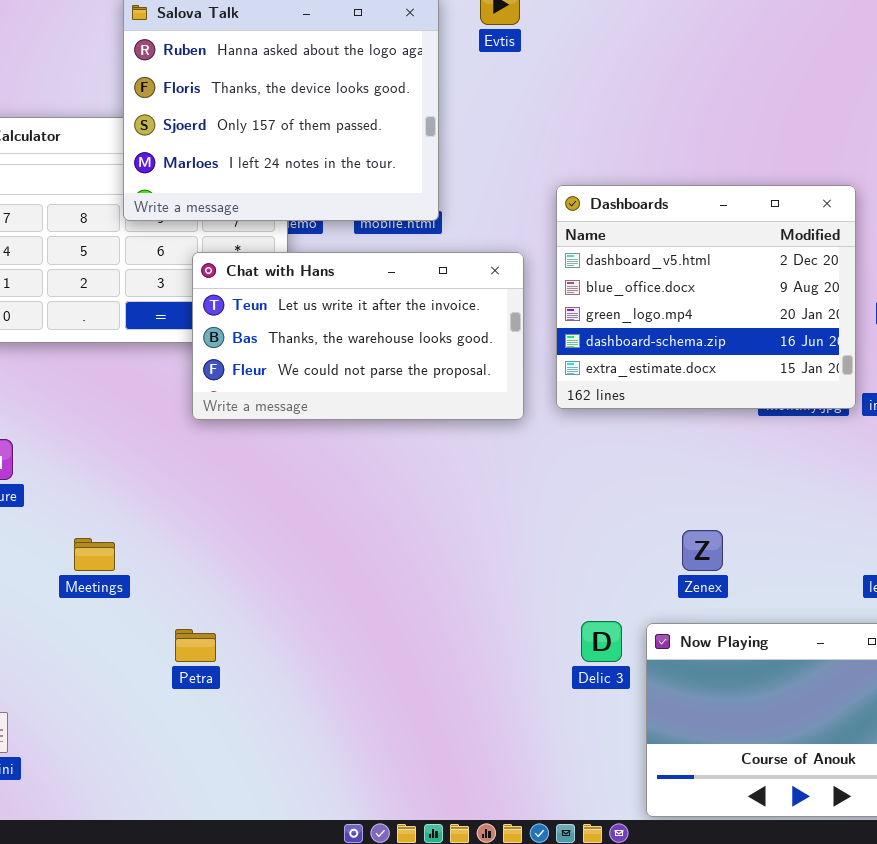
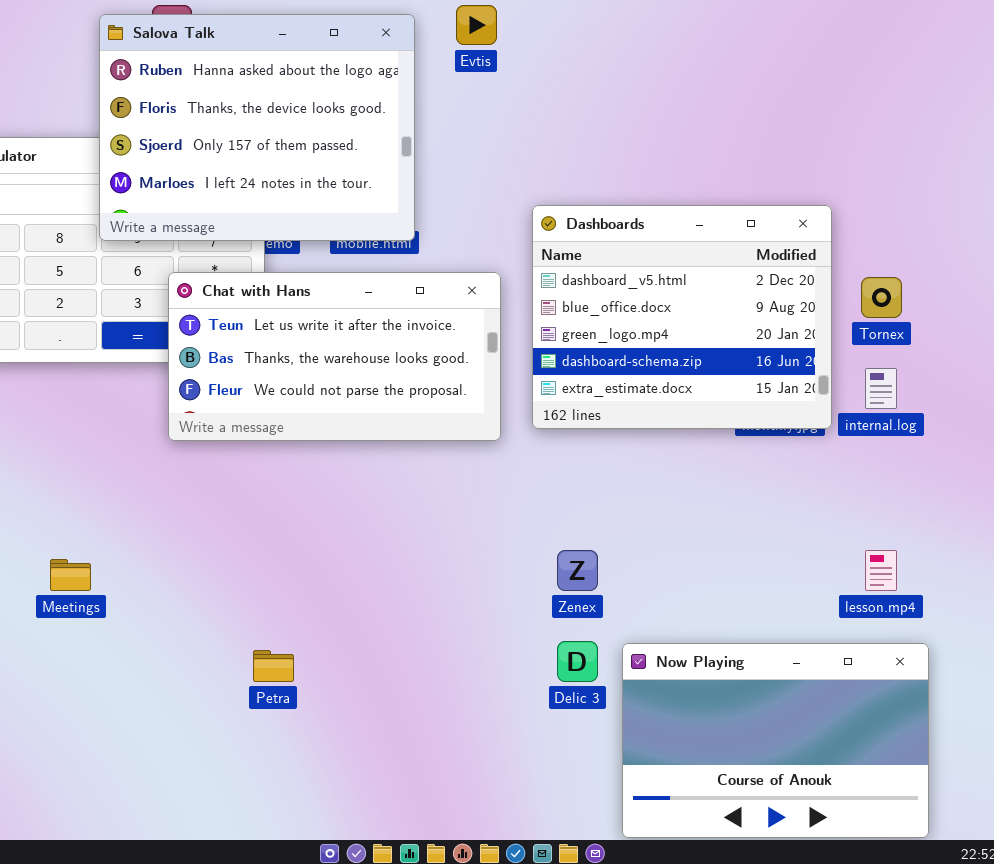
Zenex: [682,530,723,571] -> [557,550,598,591], moved
Petra: [175,629,216,662] -> [253,650,294,682], moved

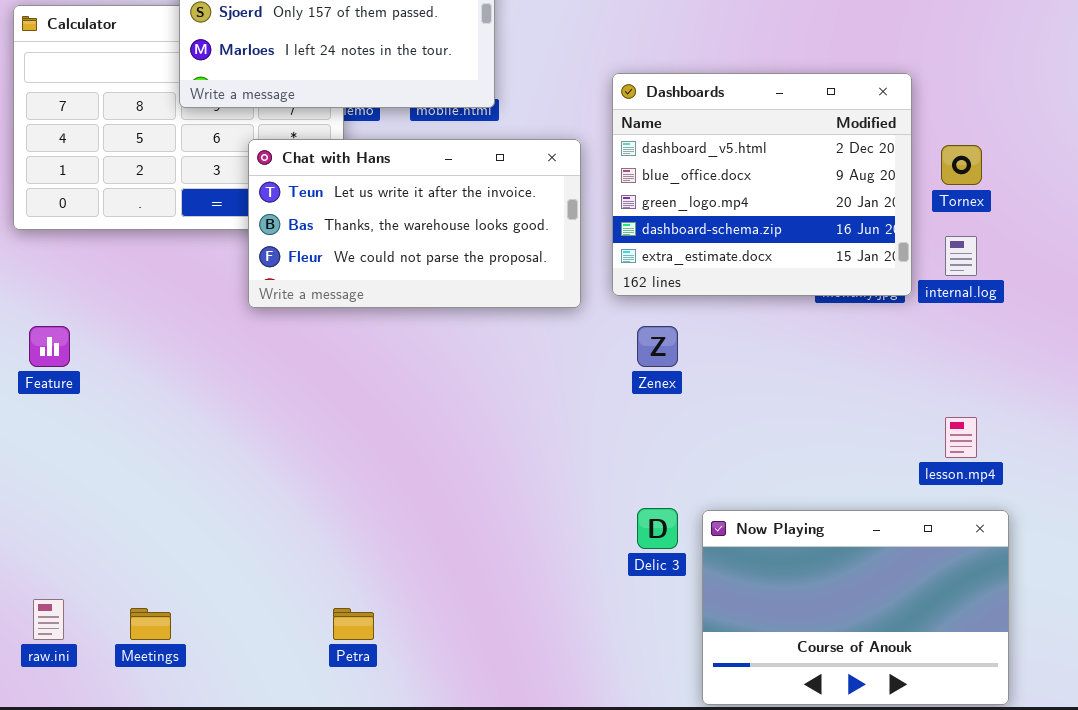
Zenex: [557,550,598,591] -> [637,326,678,367], moved
Meetings: [50,559,91,591] -> [130,608,171,640], moved
Petra: [253,650,294,682] -> [333,608,374,640], moved

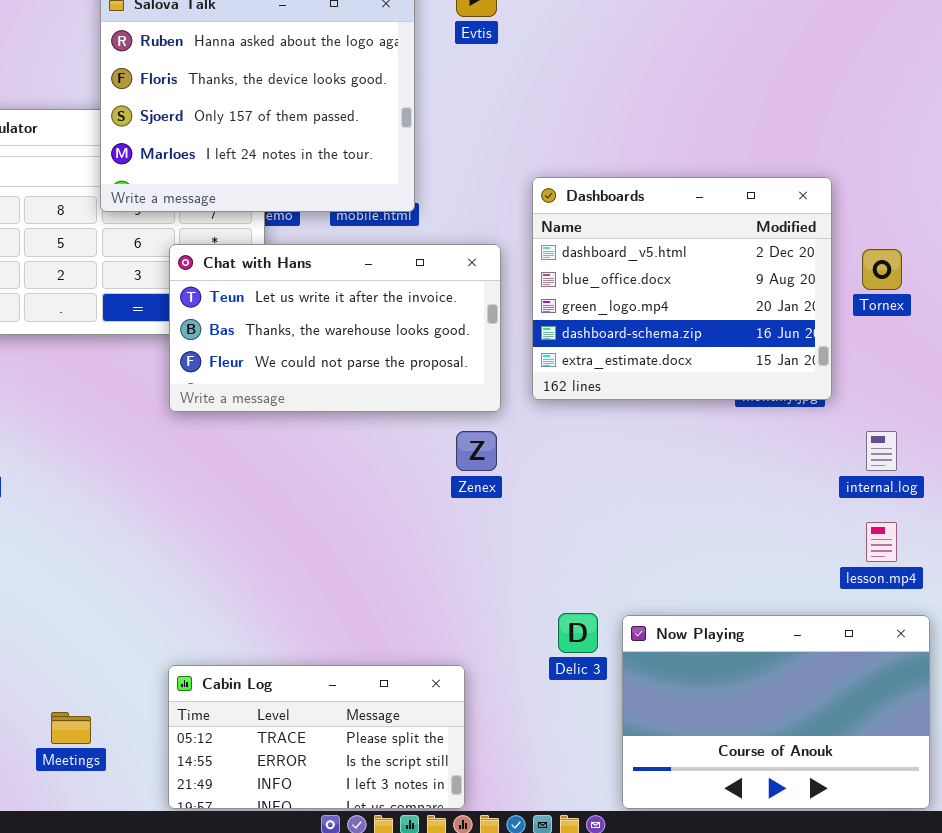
internal.log: [945,236,977,276] -> [866,431,897,471], moved
Zenex: [637,326,678,367] -> [456,431,497,471], moved
Cabin Log: none -> [168,665,465,809], opened

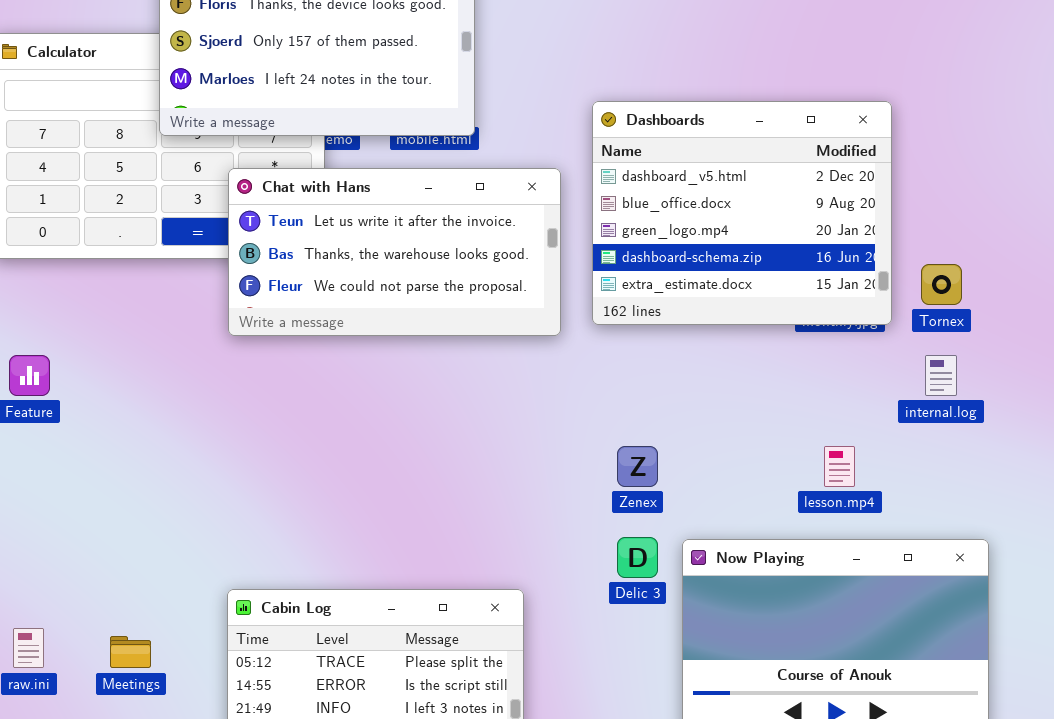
Tornex: [862,249,902,290] -> [921,264,962,305], moved
Zenex: [456,431,497,471] -> [617,446,658,487], moved
lesson.mp4: [866,522,897,562] -> [824,446,855,487], moved

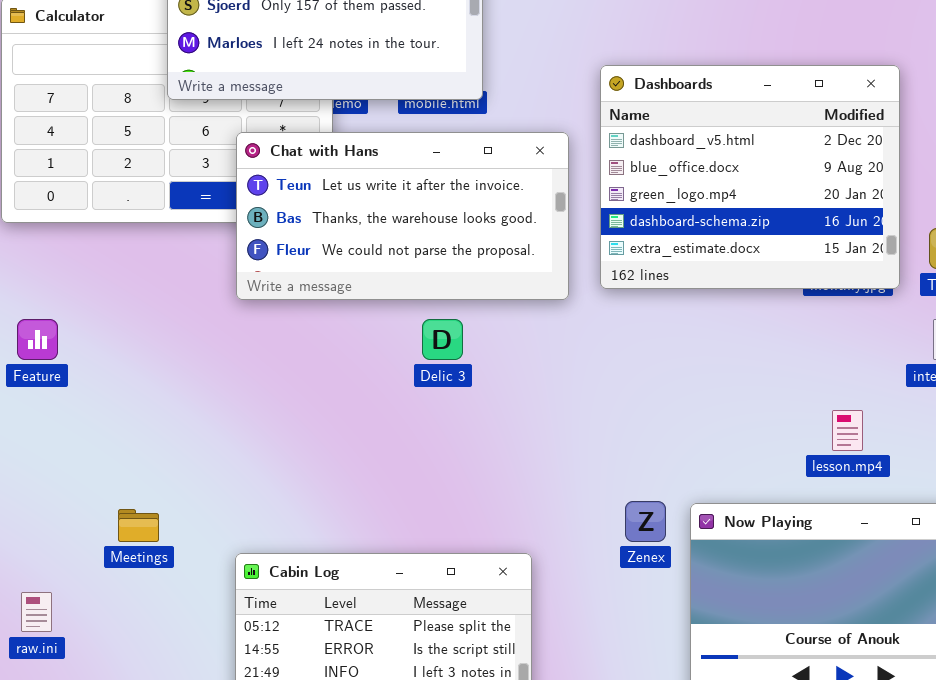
Zenex: [617,446,658,487] -> [625,501,666,542], moved
Delic 3: [617,537,658,578] -> [422,319,463,360], moved
Meetings: [110,636,151,668] -> [118,509,159,542], moved

